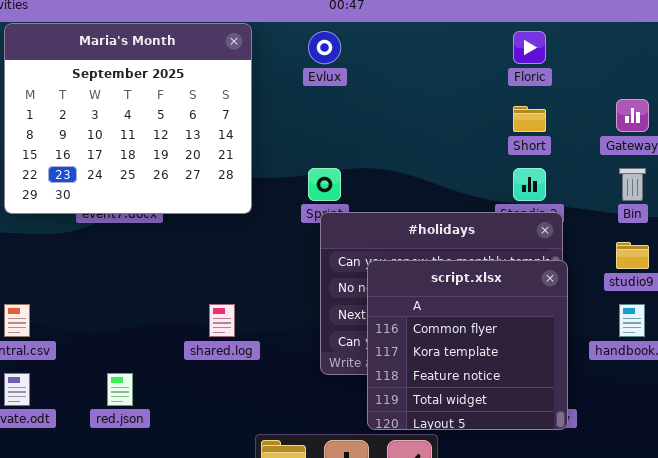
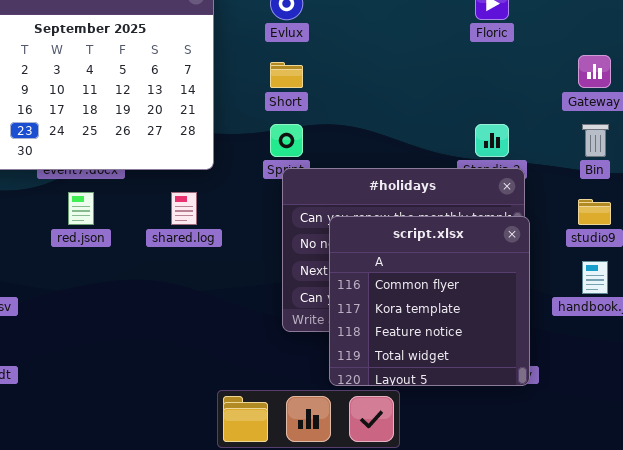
Short: [513,106,546,132] -> [270,62,303,88], moved
shared.log: [209,304,235,337] -> [171,192,197,225], moved
red.json: [107,373,133,406] -> [68,192,94,225], moved

